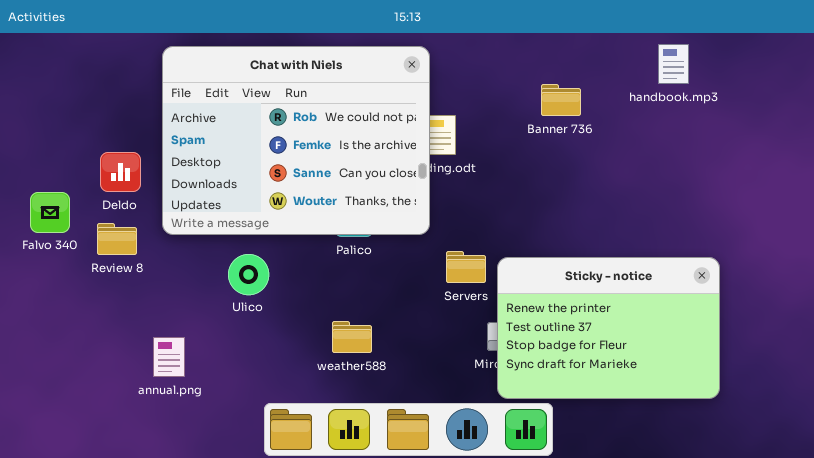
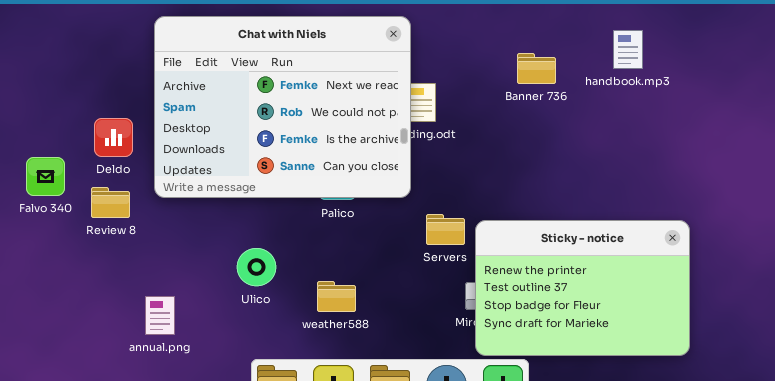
handbook.mp3: [658,44,689,84] -> [613,30,643,69], moved
Chat with Niels: [162,46,430,235] -> [154,16,411,198], scrolled up 1 row
Ulico: [228,254,269,295] -> [237,248,276,286], moved

